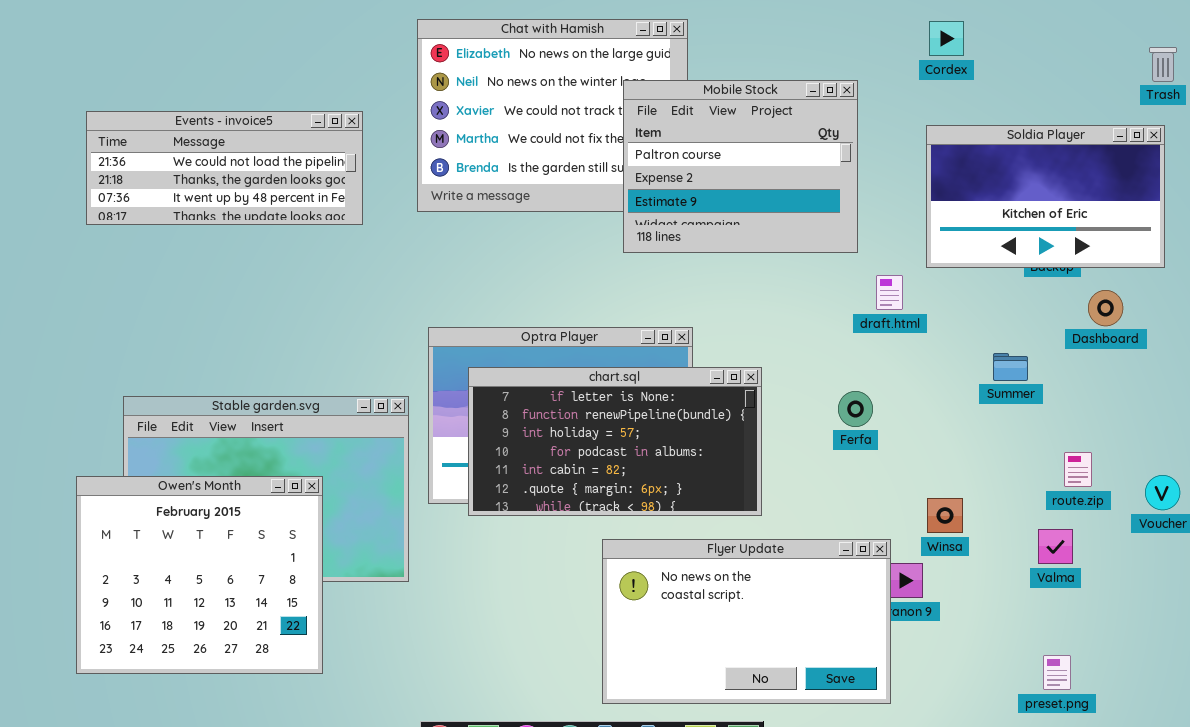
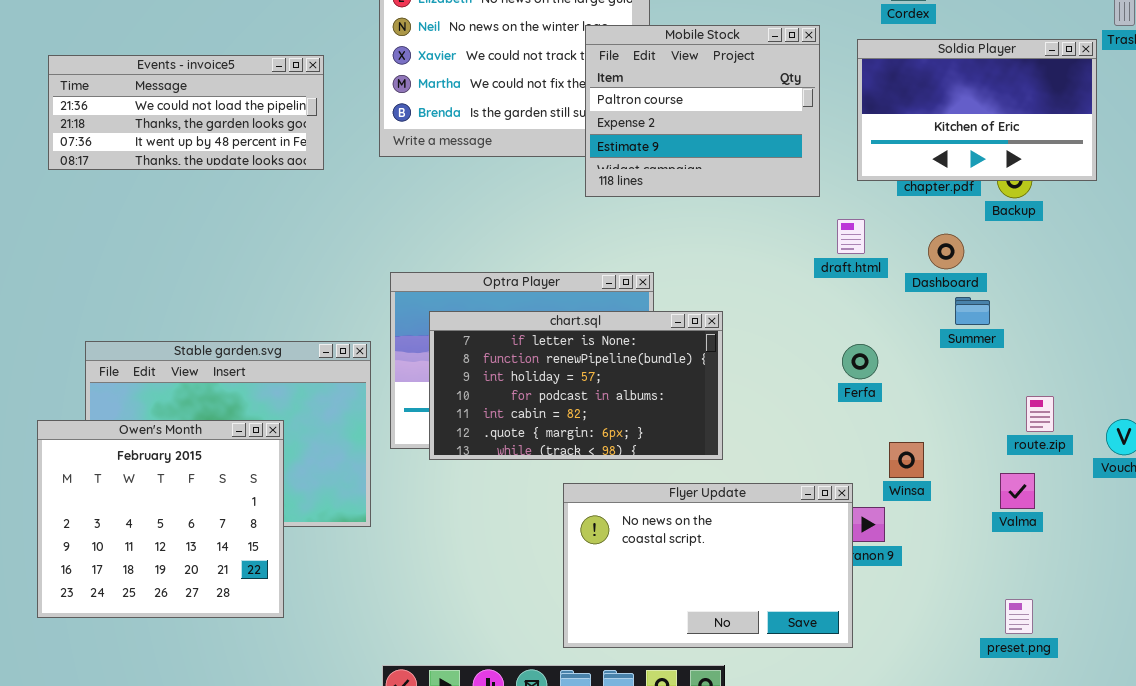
Soldia Player: [926,125,1165,268] -> [857,39,1097,181], moved
Dashboard: [1088,290,1123,326] -> [928,234,964,269], moved
Ferfa: [838,391,873,427] -> [842,344,878,379], moved

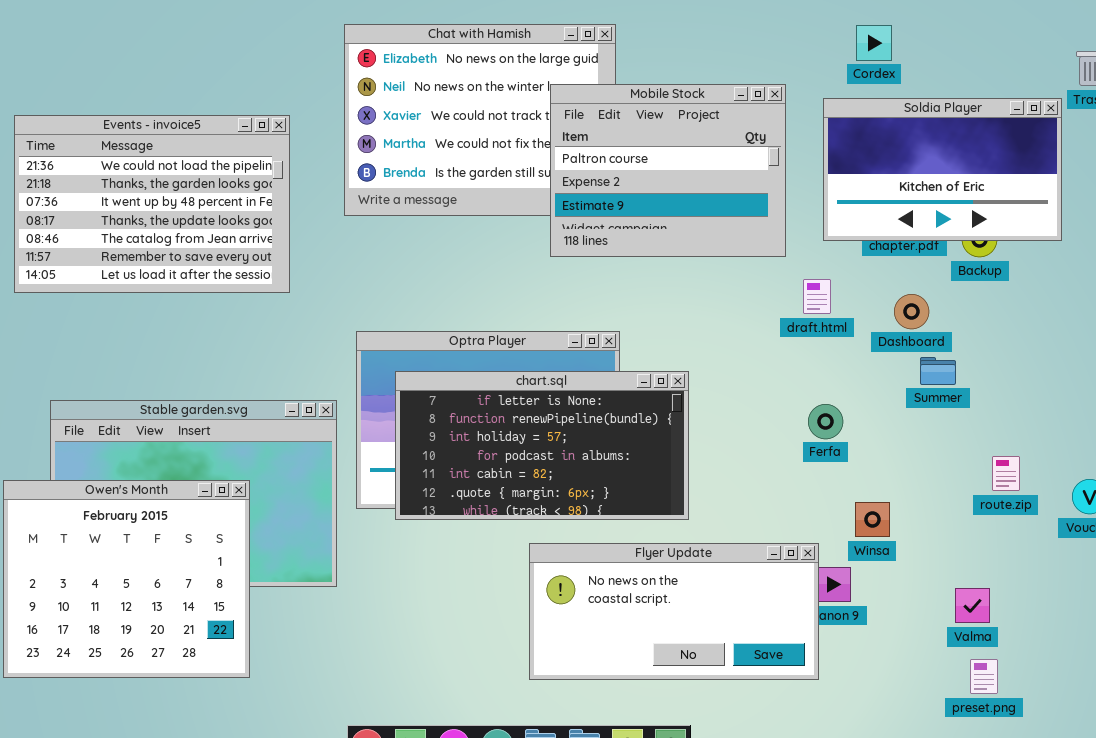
Events - invoice5: [48,55,324,170] -> [14,115,290,293], resized
Valma: [1000,473,1035,509] -> [955,588,990,623], moved
Flyer Update: [563,483,853,648] -> [529,543,819,680], resized

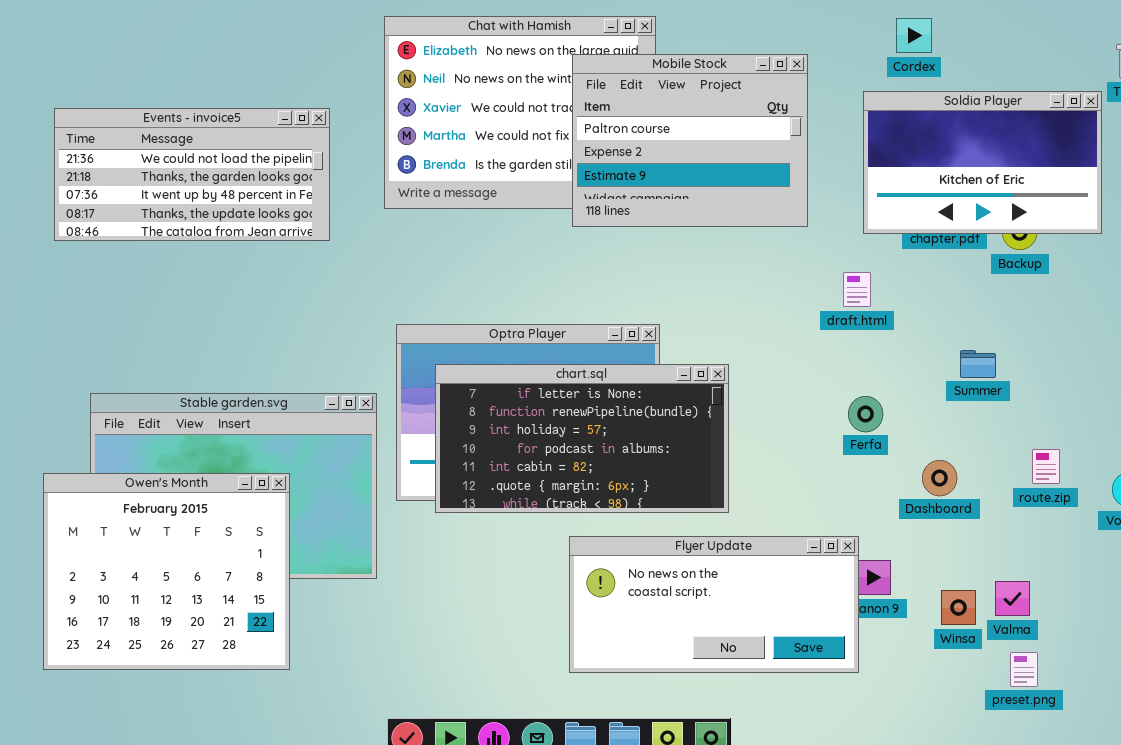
Mobile Stock: [550,84,786,257] -> [572,54,808,227], moved
Events - invoice5: [14,115,290,293] -> [54,108,330,241], resized
Dashboard: [894,294,929,329] -> [922,460,957,496], moved
Winsa: [855,502,890,537] -> [941,590,976,625], moved

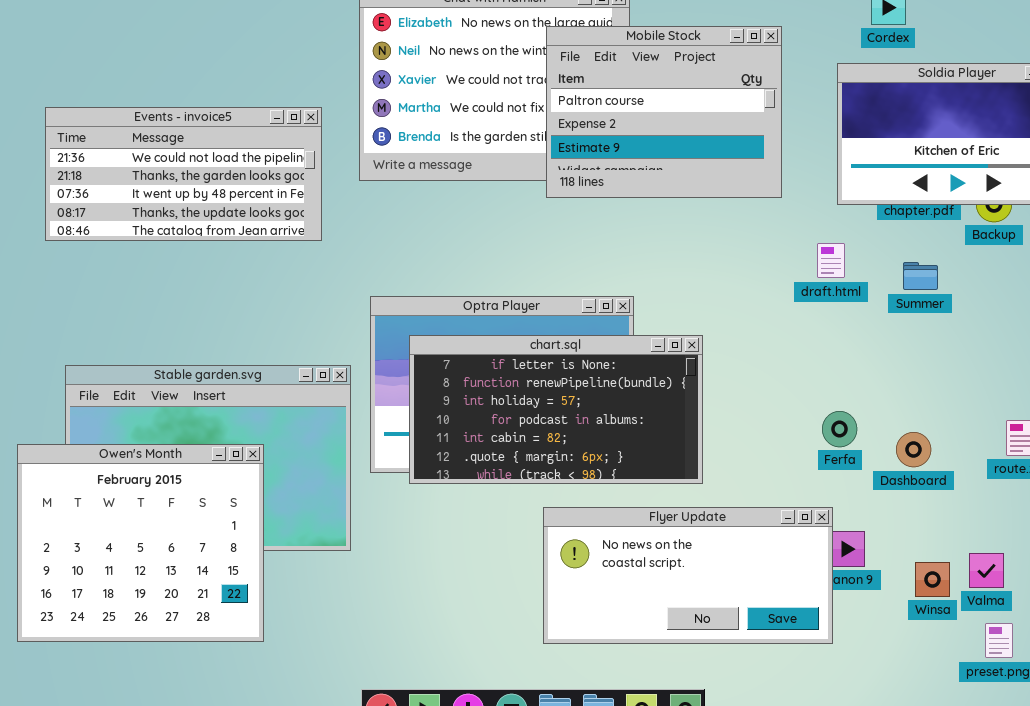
Events - invoice5: [54,108,330,241] -> [45,107,322,241], moved
Summer: [960,350,996,378] -> [903,262,938,290], moved
Ferfa: [848,396,883,432] -> [822,411,857,447], moved

